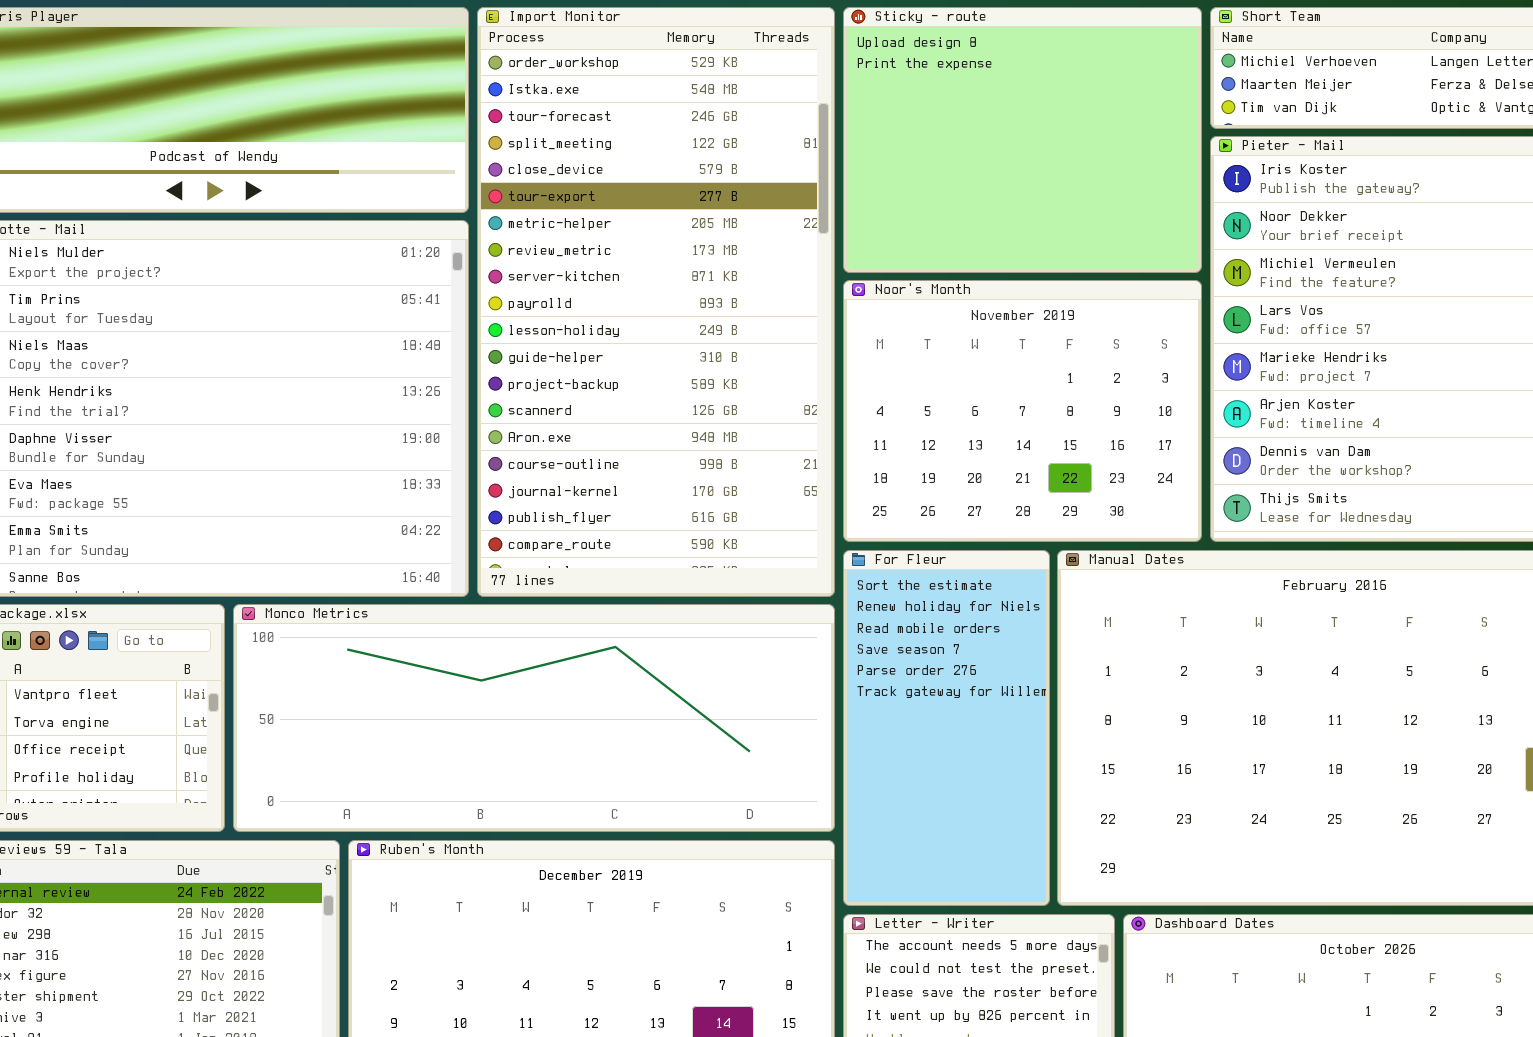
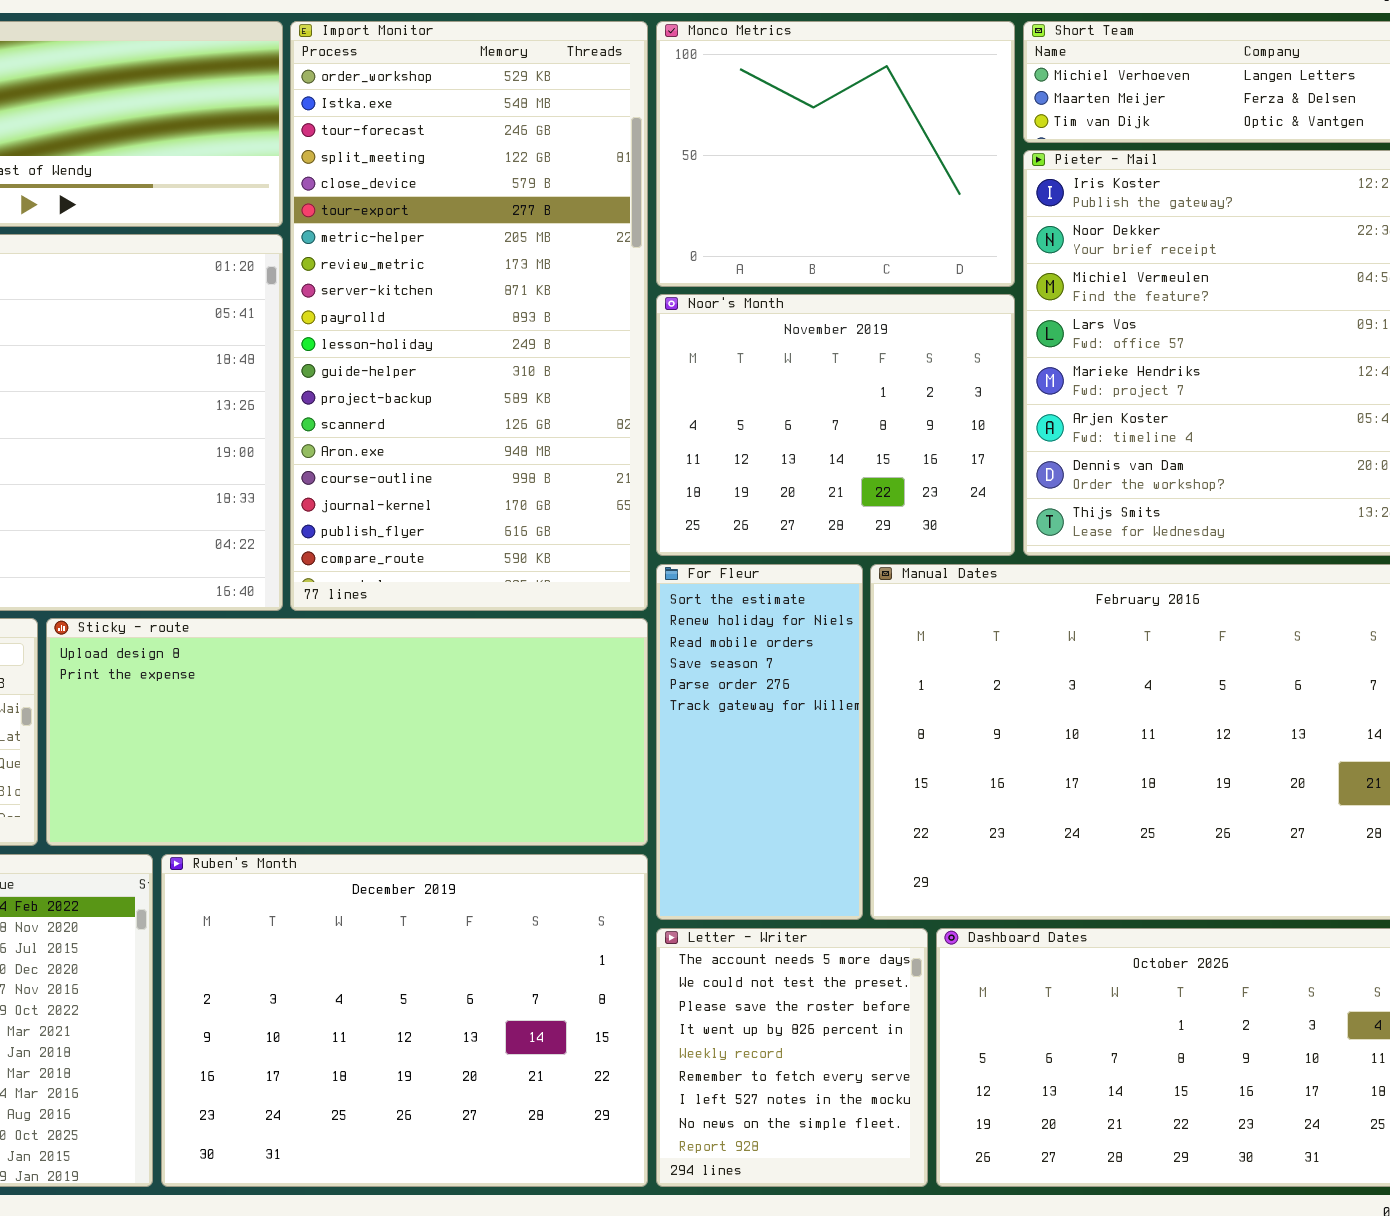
Sticky - route: [843,7,1202,273] -> [46,618,648,846], moved, resized
Monco Metrics: [233,604,835,832] -> [656,21,1015,287], moved, resized

